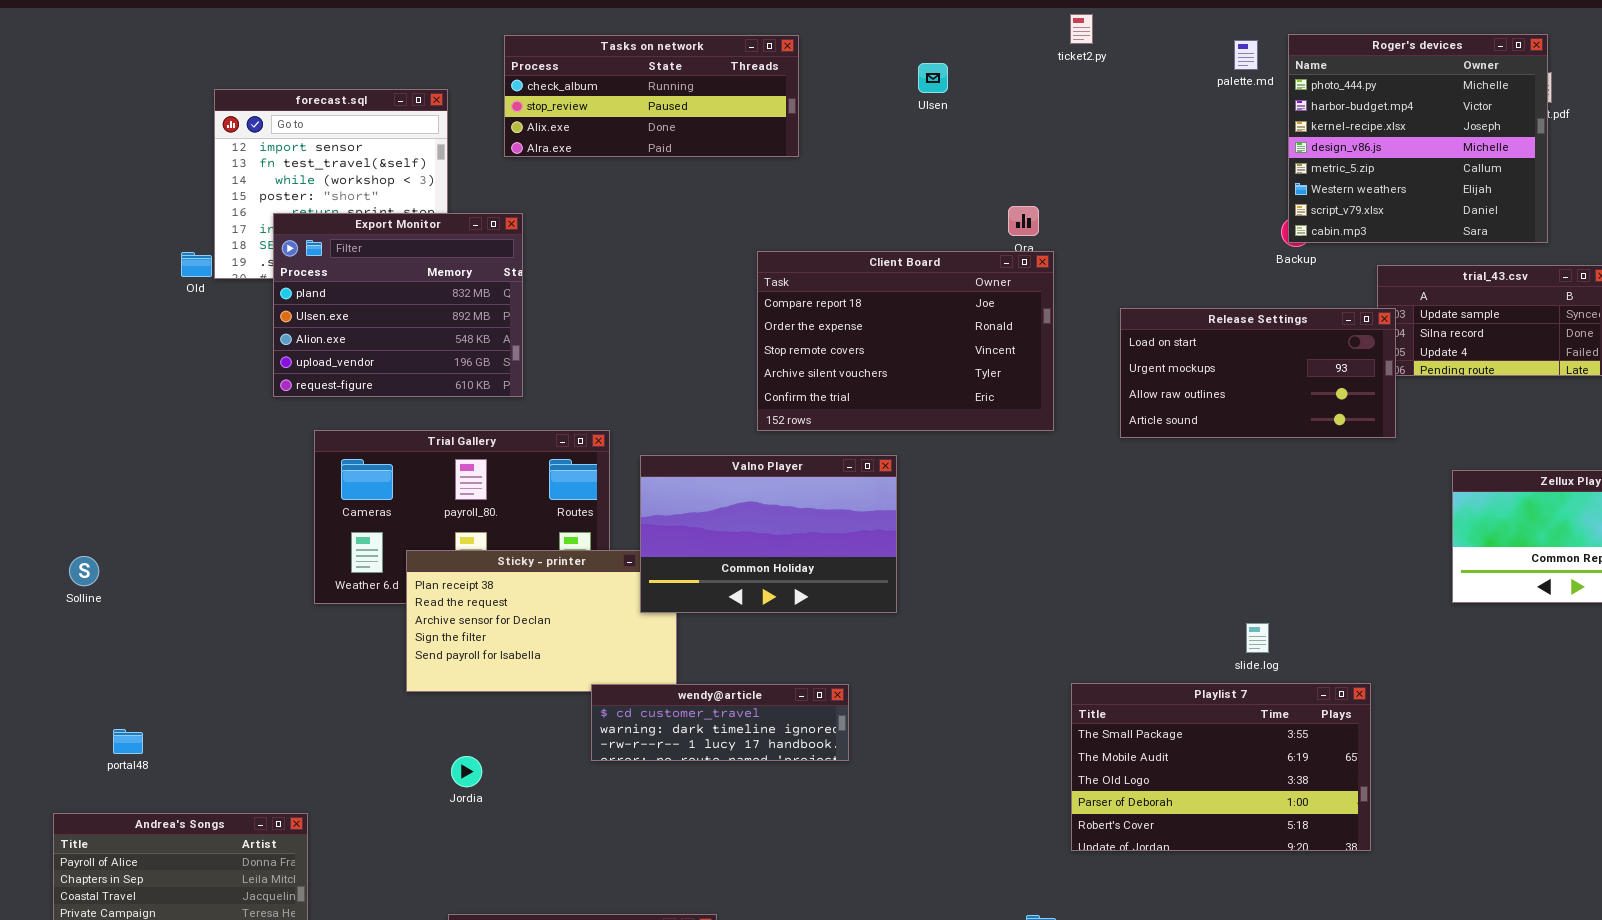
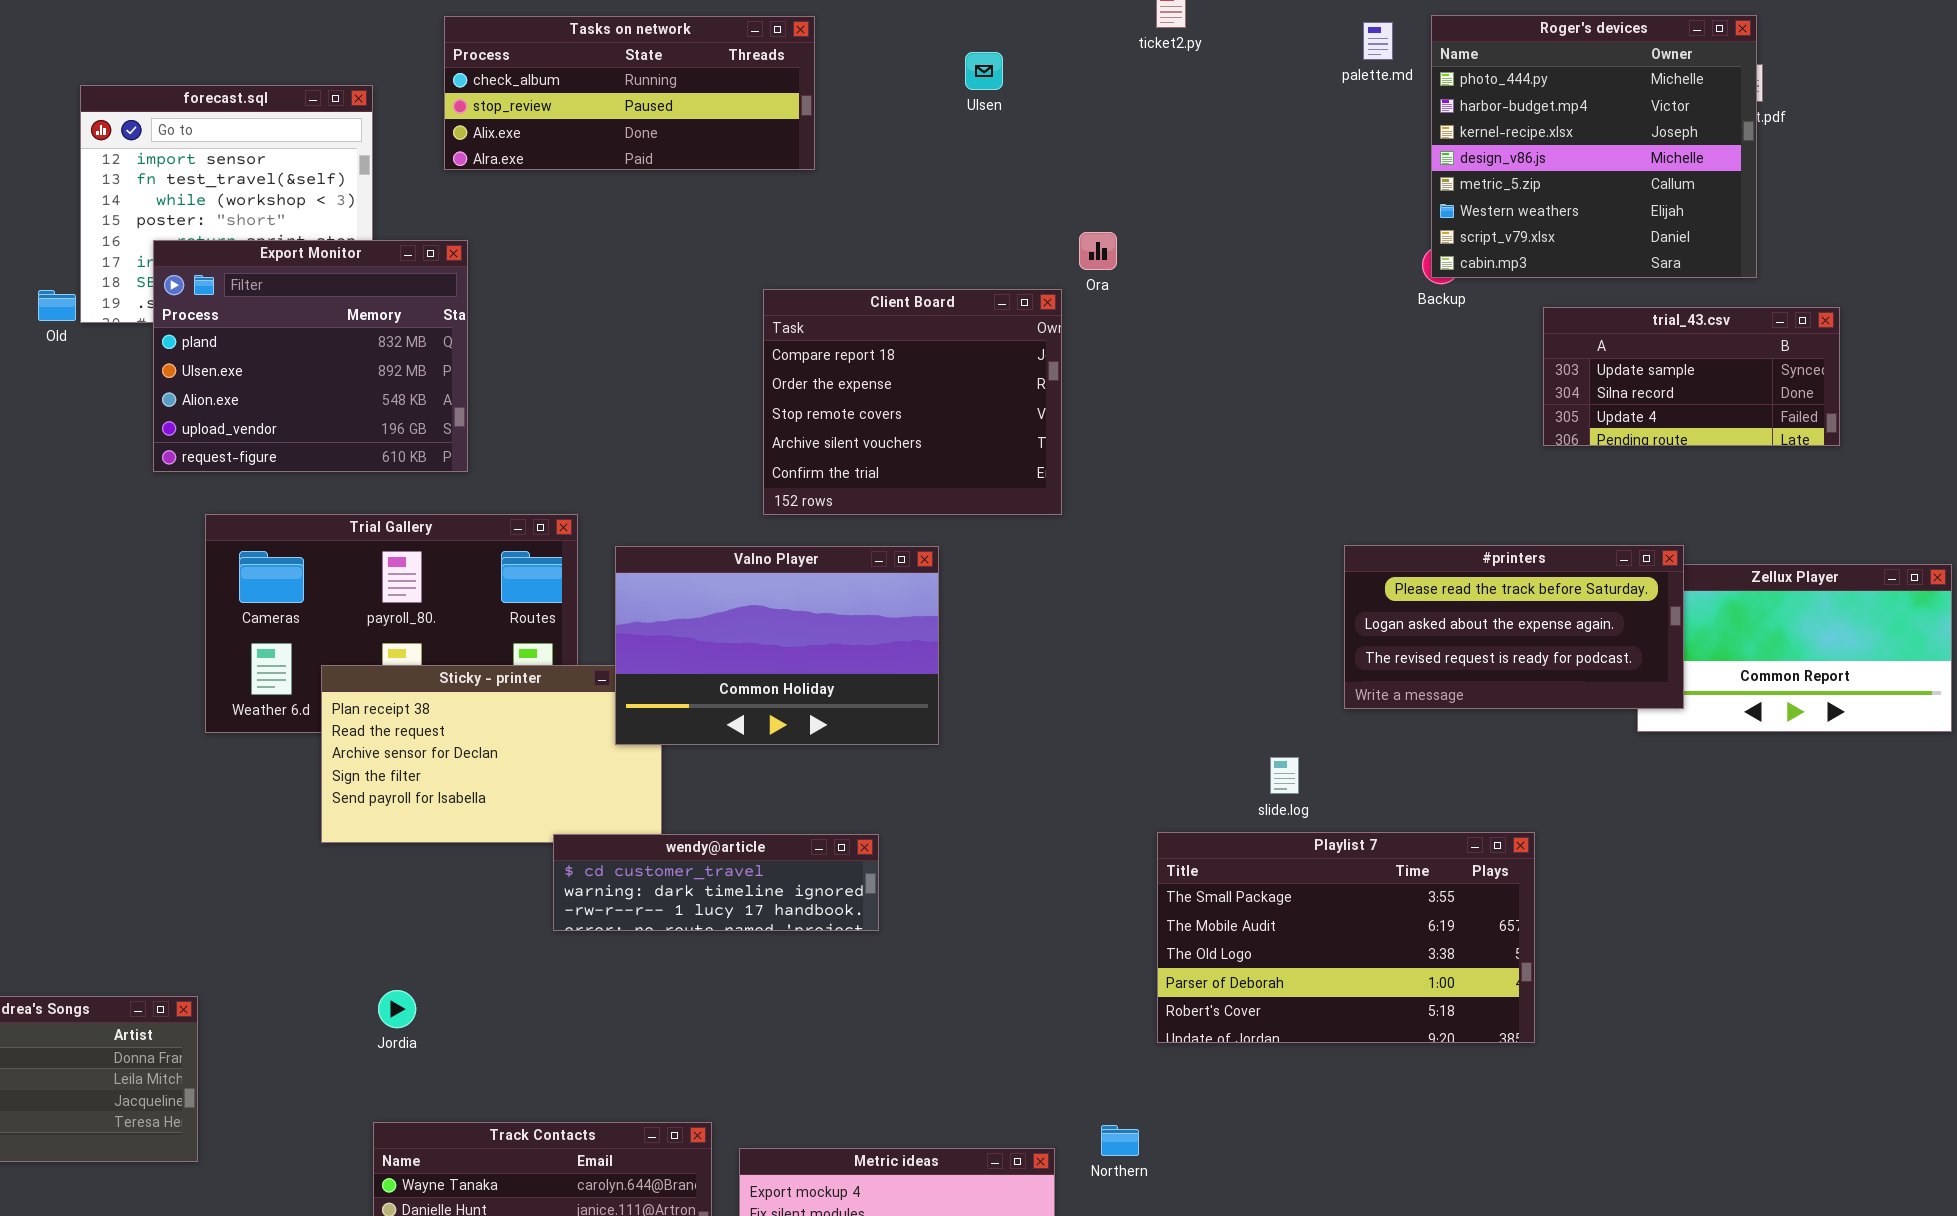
Client Board: [757,251,1054,431] -> [763,289,1062,515], resized
Release Settings: [1120,308,1396,438] -> none, closed
#printers: none -> [1344,545,1684,709], opened
slide.log: [1246,623,1269,653] -> [1270,757,1299,794], moved
Jordia: [451,756,482,787] -> [378,990,416,1028], moved

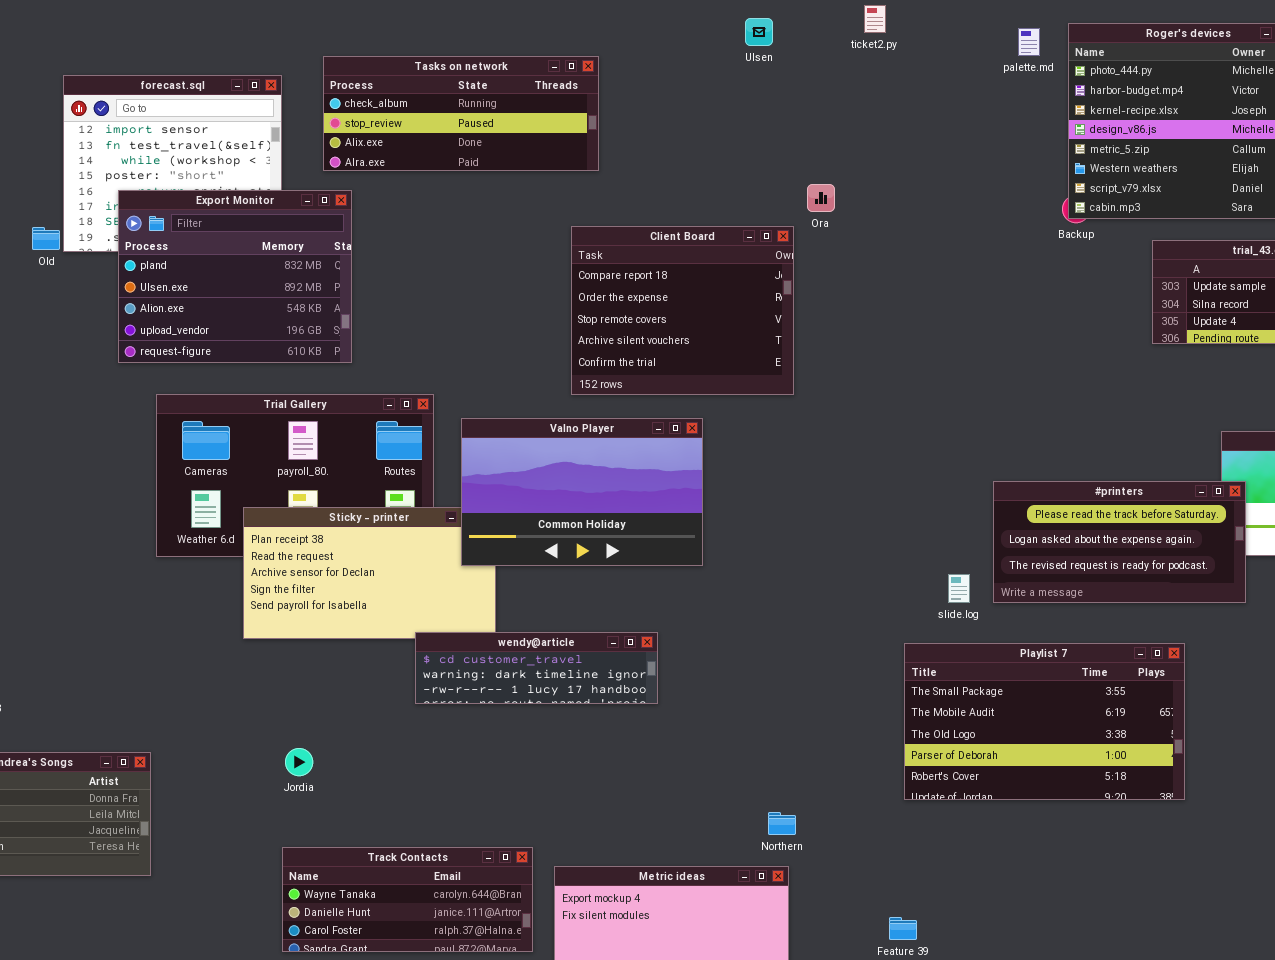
Tasks on network: [444,16,815,170] -> [323,56,599,171], moved
Ulsen: [965,52,1003,90] -> [745,18,773,46], moved
#printers: [1344,545,1684,709] -> [993,481,1246,603], moved
Playlist 7: [1157,832,1535,1043] -> [904,643,1185,800], moved
Northern: [1101,1125,1139,1156] -> [768,812,796,835], moved

